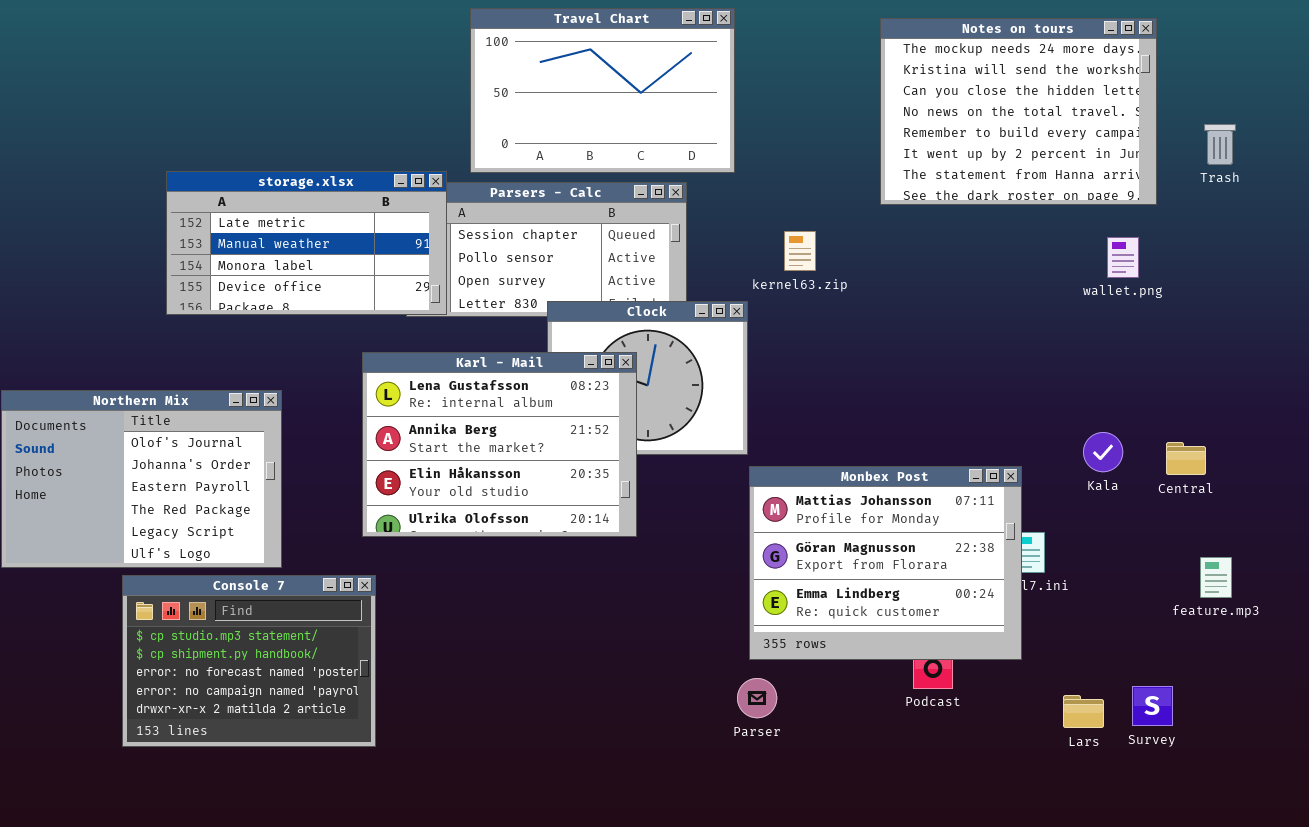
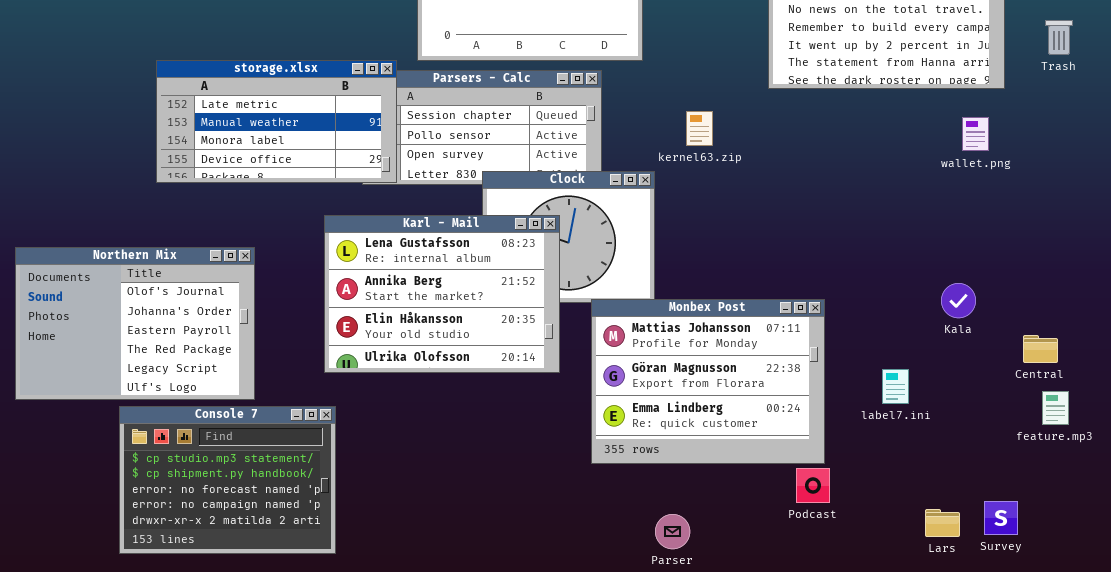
Central: [1166,442,1206,475] -> [1023,335,1058,363], moved
Monbex Post: [749,466,1022,660] -> [591,299,825,464], moved
Parser: [737,678,777,718] -> [655,514,690,549], moved

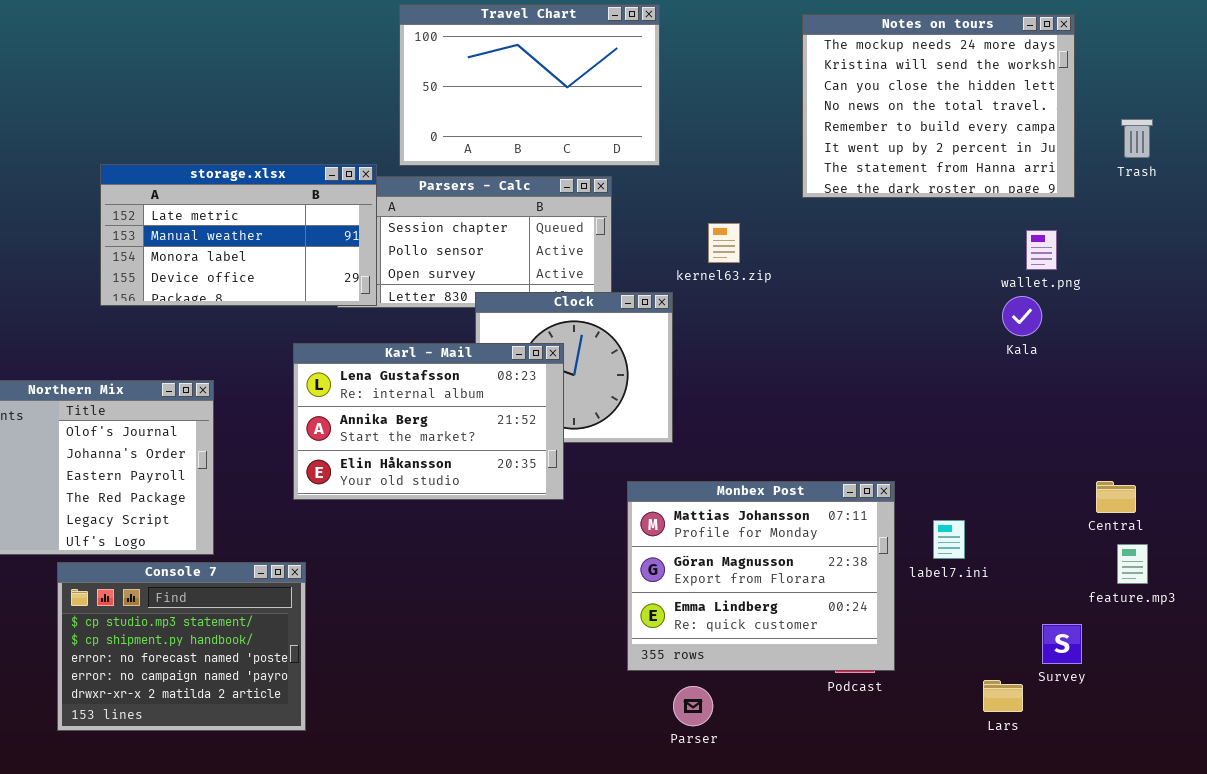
Karl - Mail: [324,215,560,373] -> [293,343,564,500], resized
Kala: [941,283,976,318] -> [1002,296,1042,336], moved
Monbex Post: [591,299,825,464] -> [627,481,895,671], moved
Survey: [984,501,1018,535] -> [1042,624,1082,664], moved

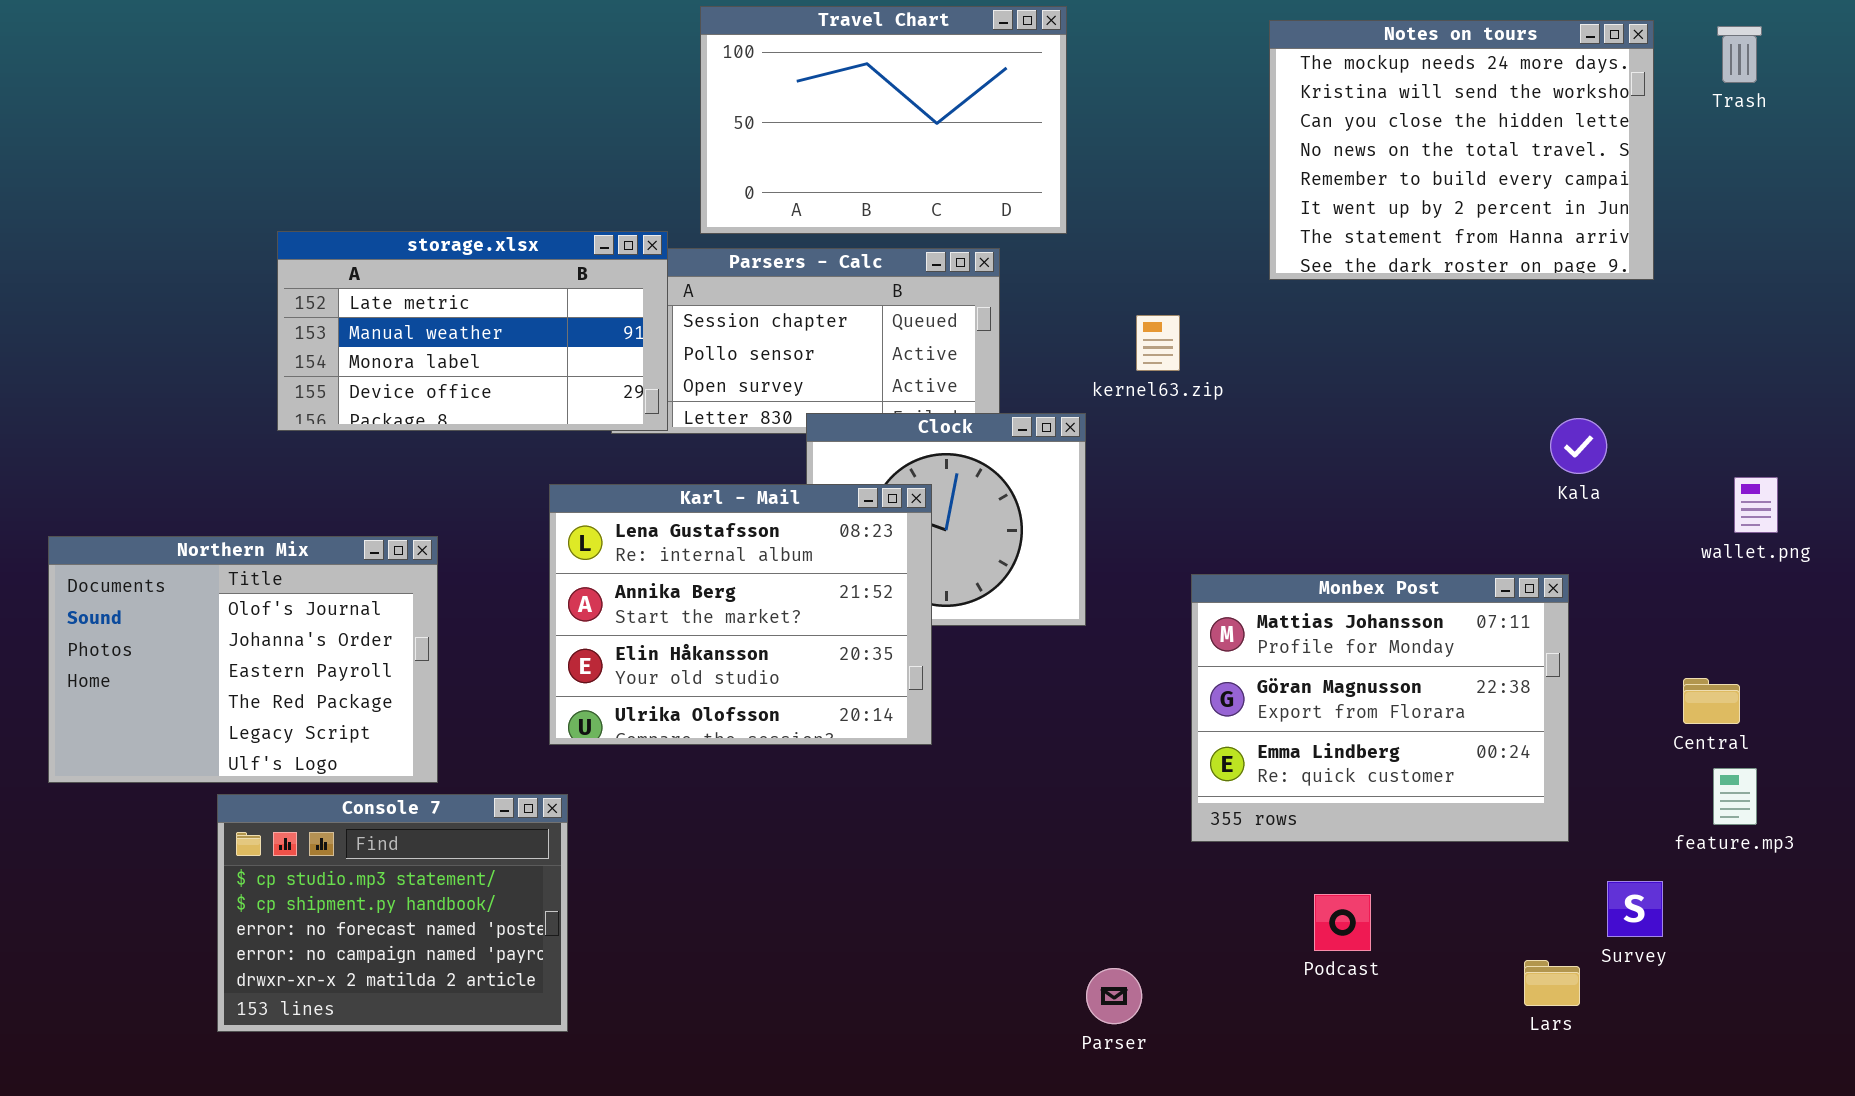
Trash: [1121,119,1153,158] -> [1717,26,1762,83], moved
wallet.png: [1026,230,1057,270] -> [1734,477,1778,533], moved
Karl - Mail: [293,343,564,500] -> [549,484,932,745], resized
Monbex Post: [627,481,895,671] -> [1191,574,1569,842], moved

